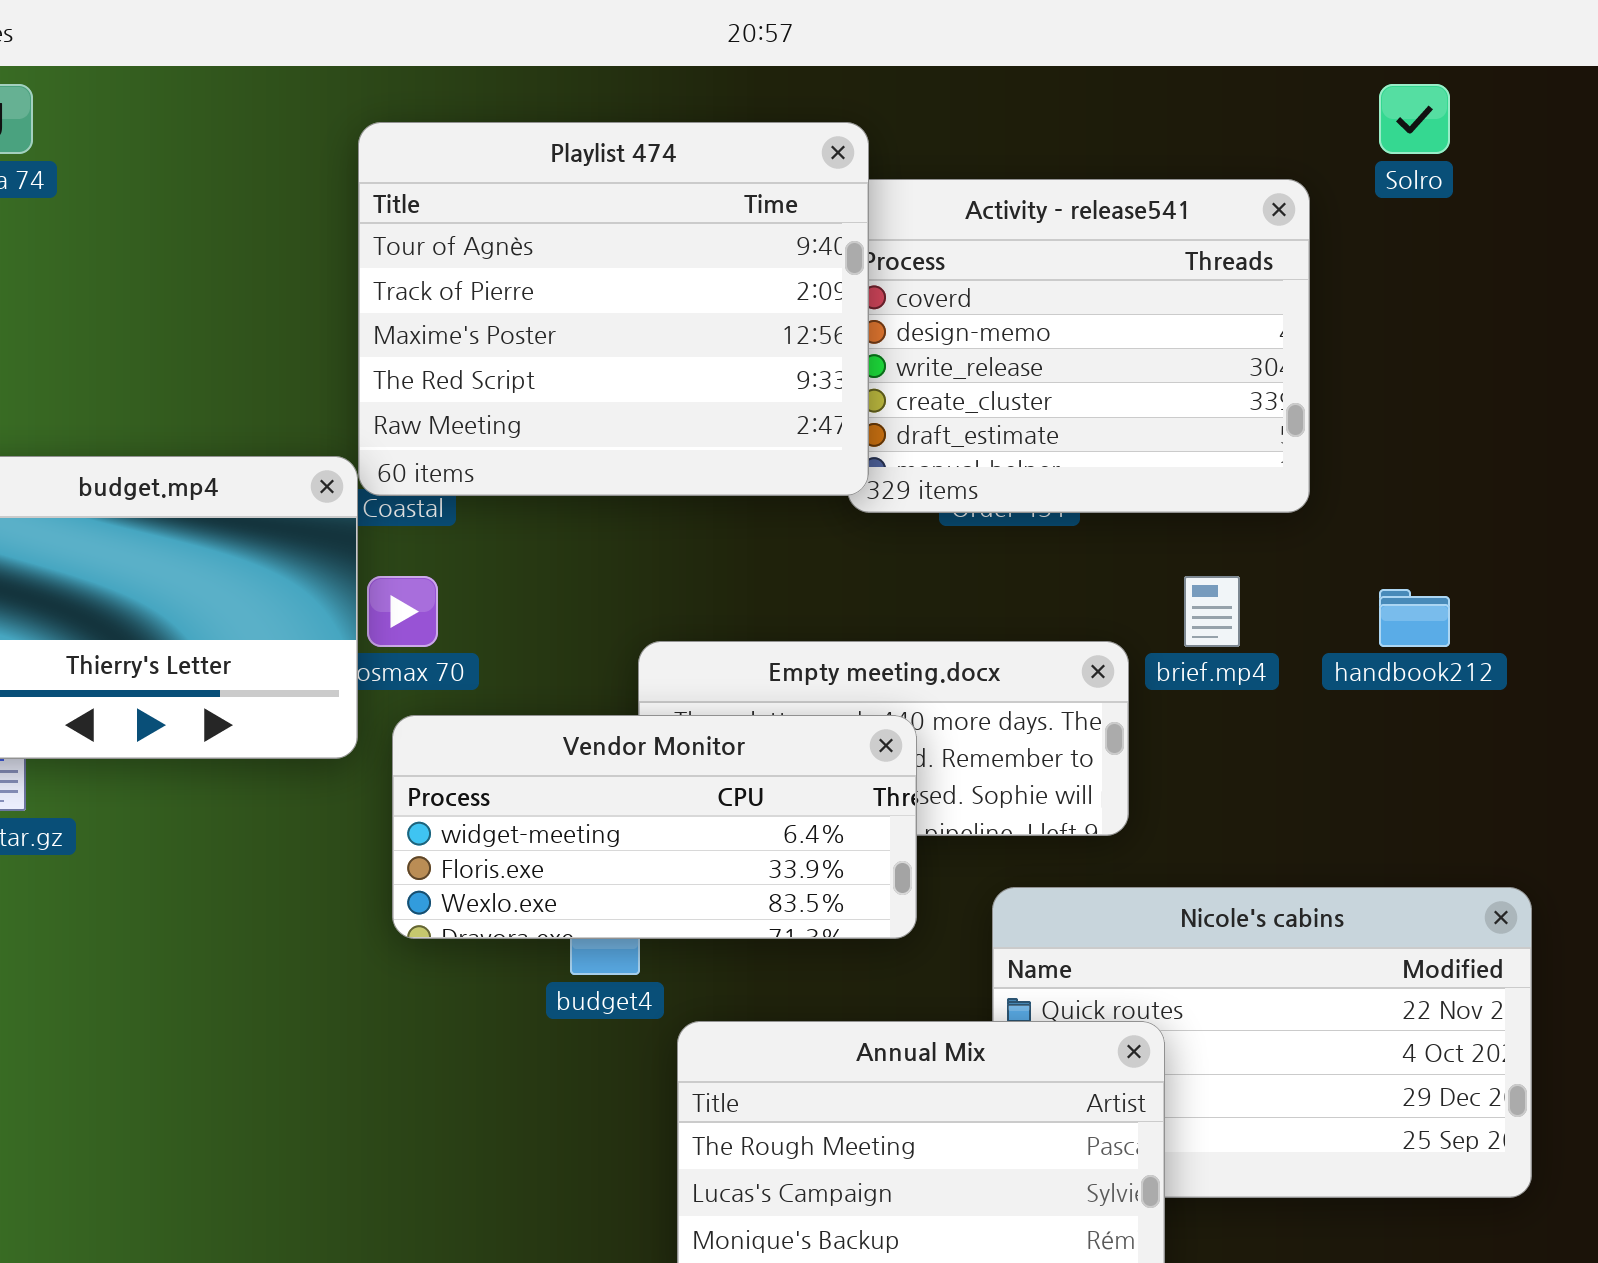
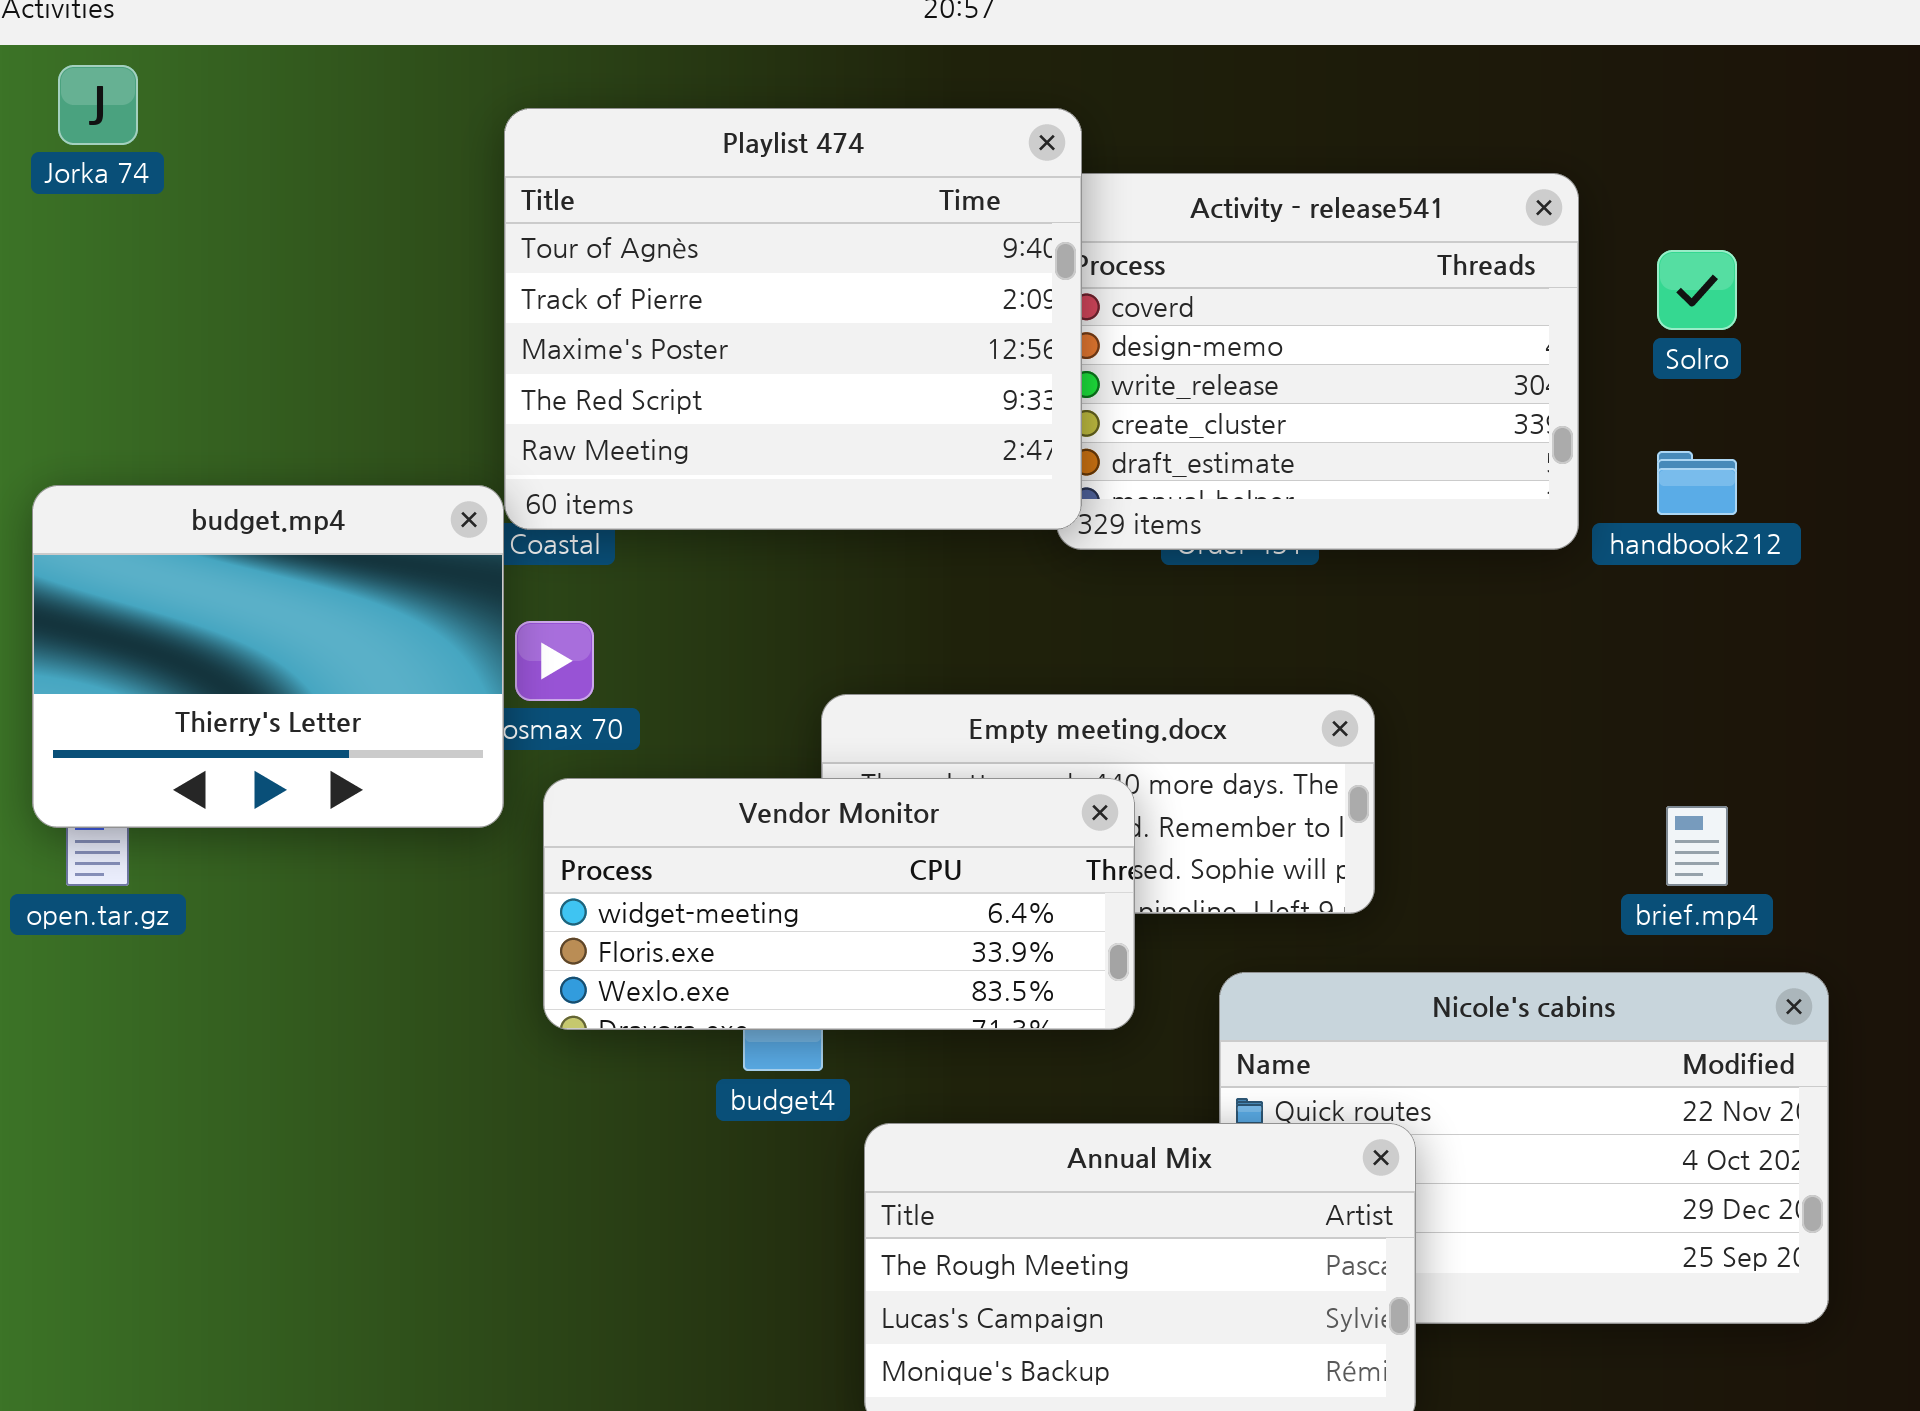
Solro: [1379,84,1450,154] -> [1657,250,1737,330], moved
brief.mp4: [1184,576,1240,647] -> [1666,806,1728,886], moved
handbook212: [1379,589,1450,647] -> [1657,451,1737,515], moved

